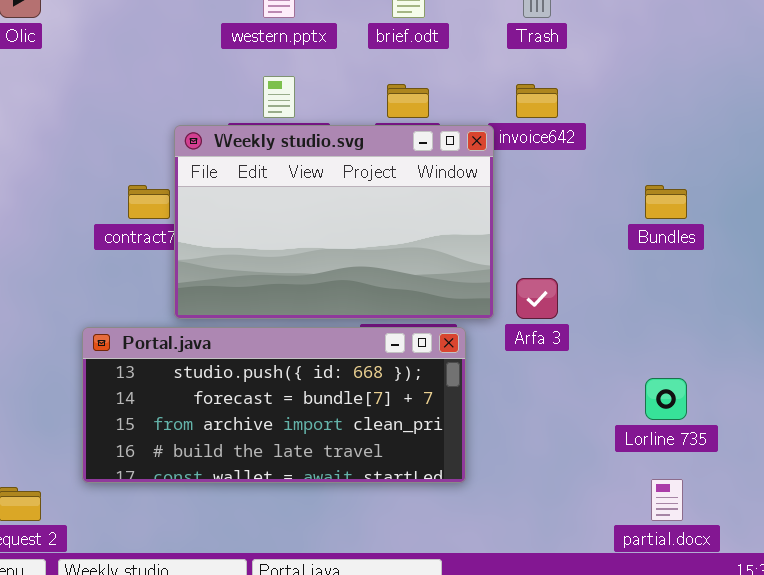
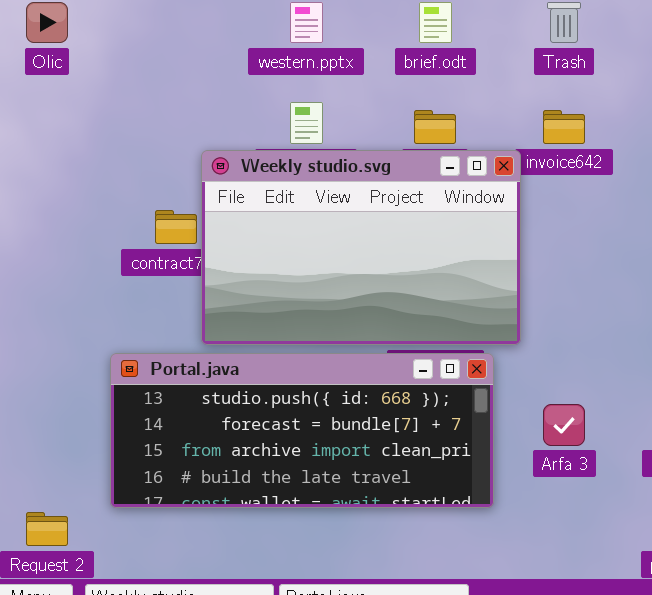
Arfa 3: [516,278,558,319] -> [543,404,585,446], moved

